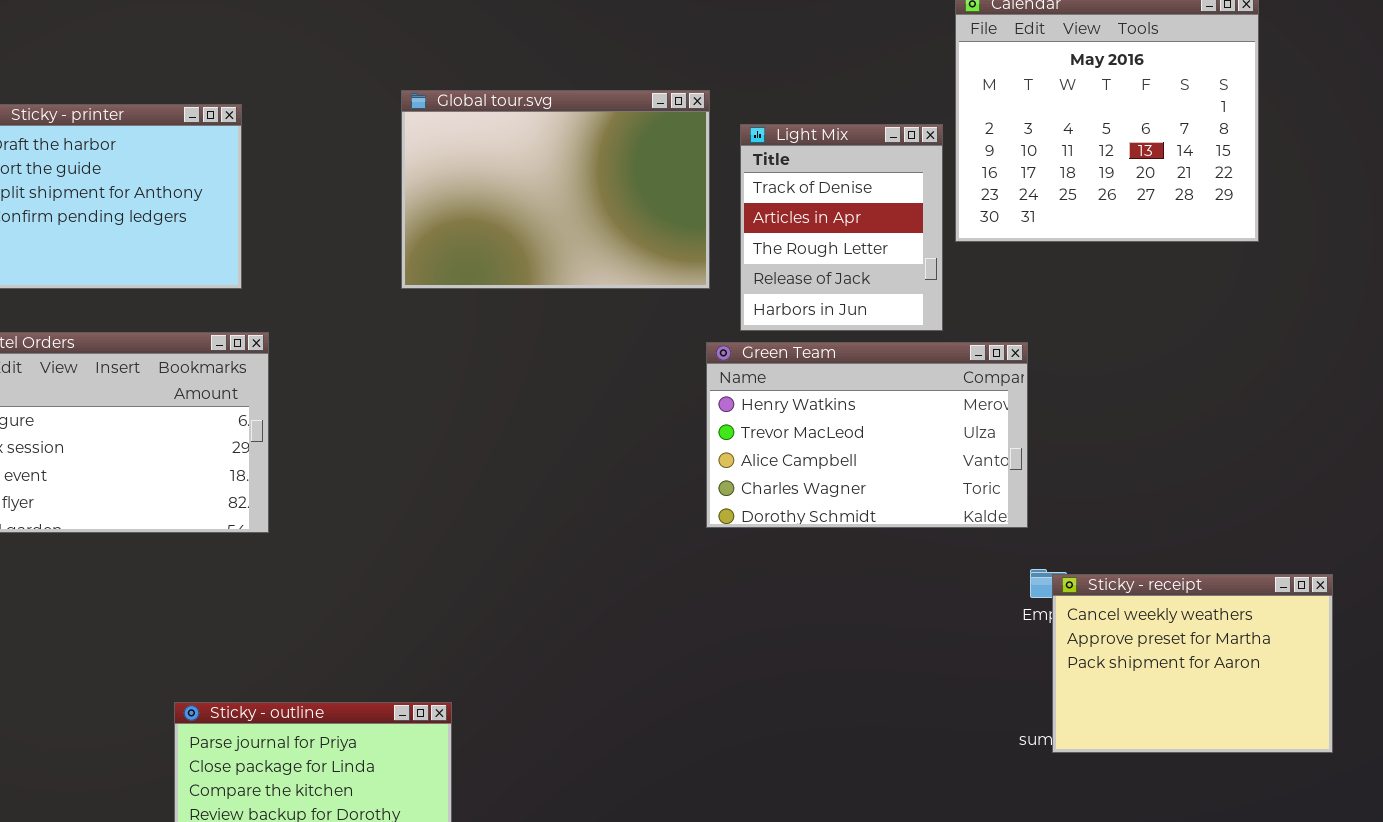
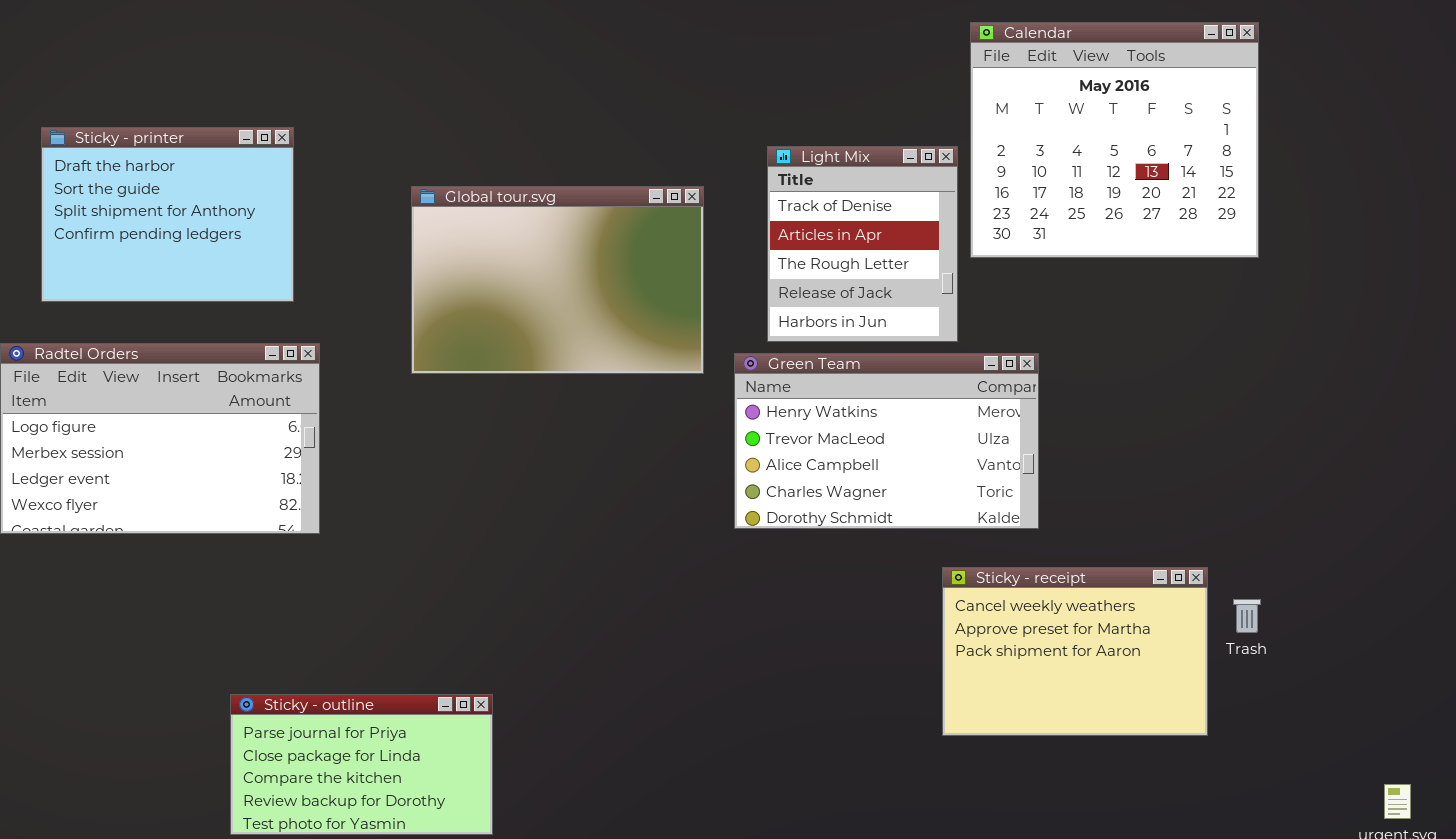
Global tour.svg: [401,90,710,289] -> [411,186,704,374], moved
Sticky - receipt: [1052,574,1333,753] -> [942,567,1208,736], moved

